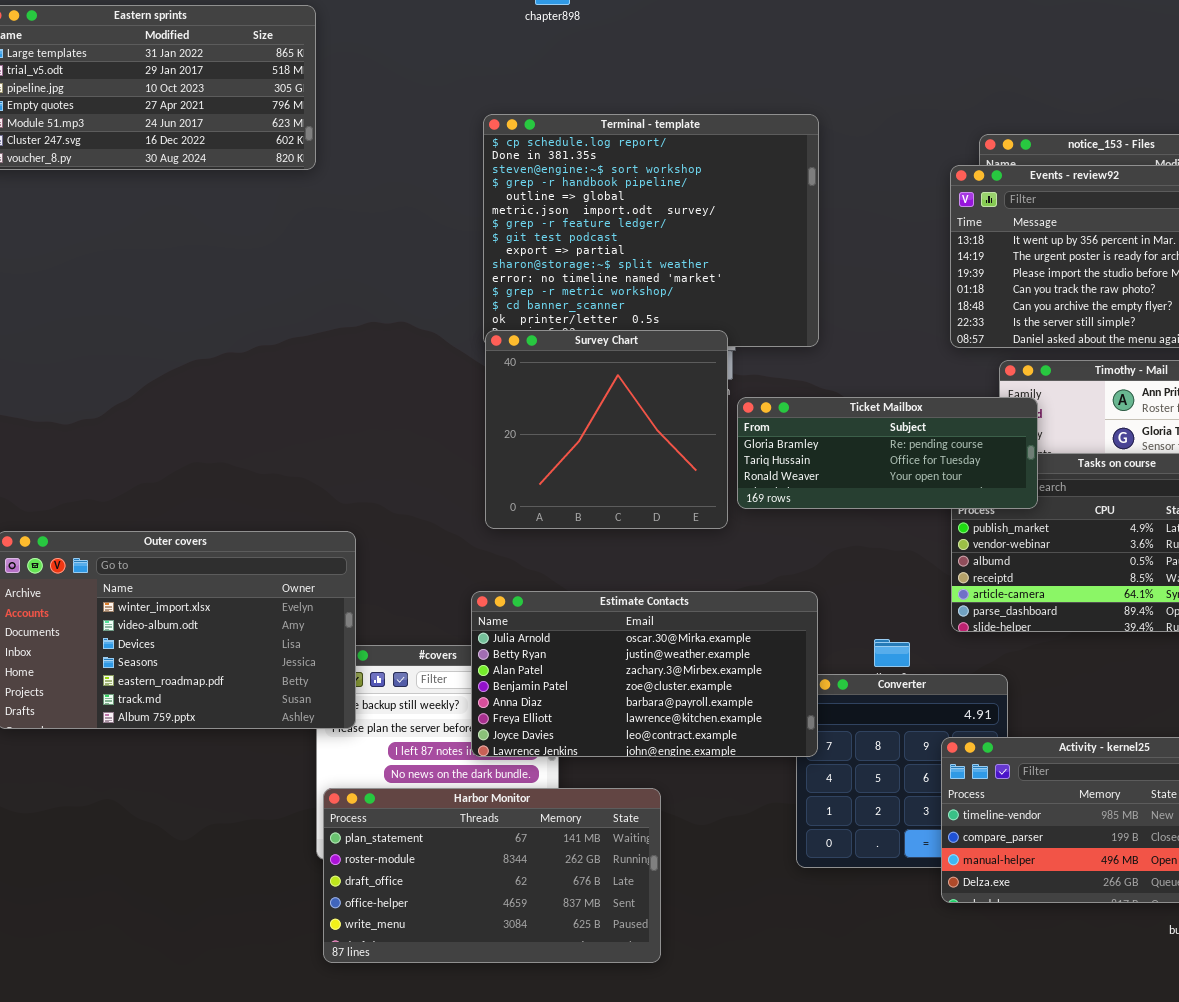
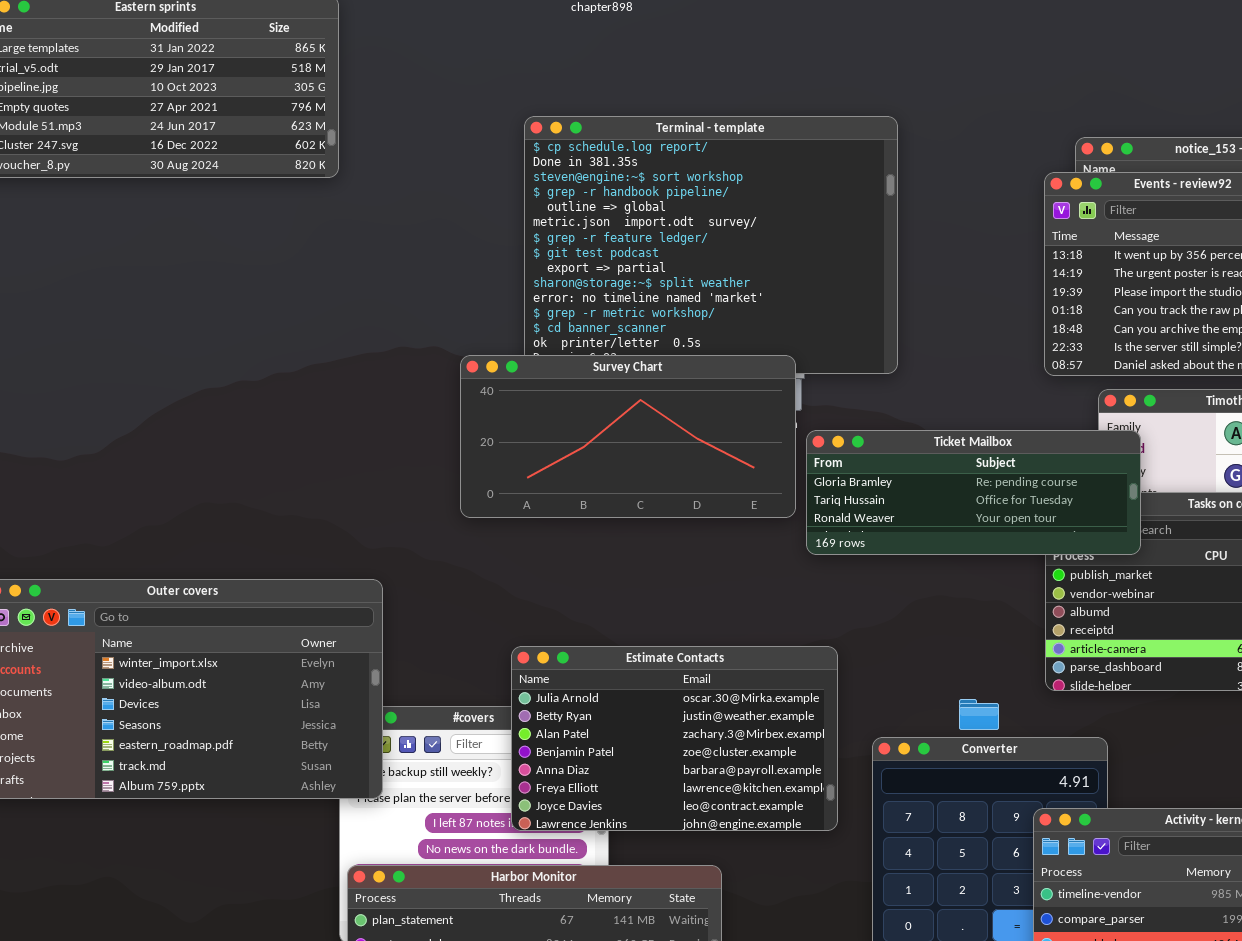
Survey Chart: [485,330,728,529] -> [460,355,796,518], resized
Estimate Contacts: [471,591,818,757] -> [511,646,838,831], resized

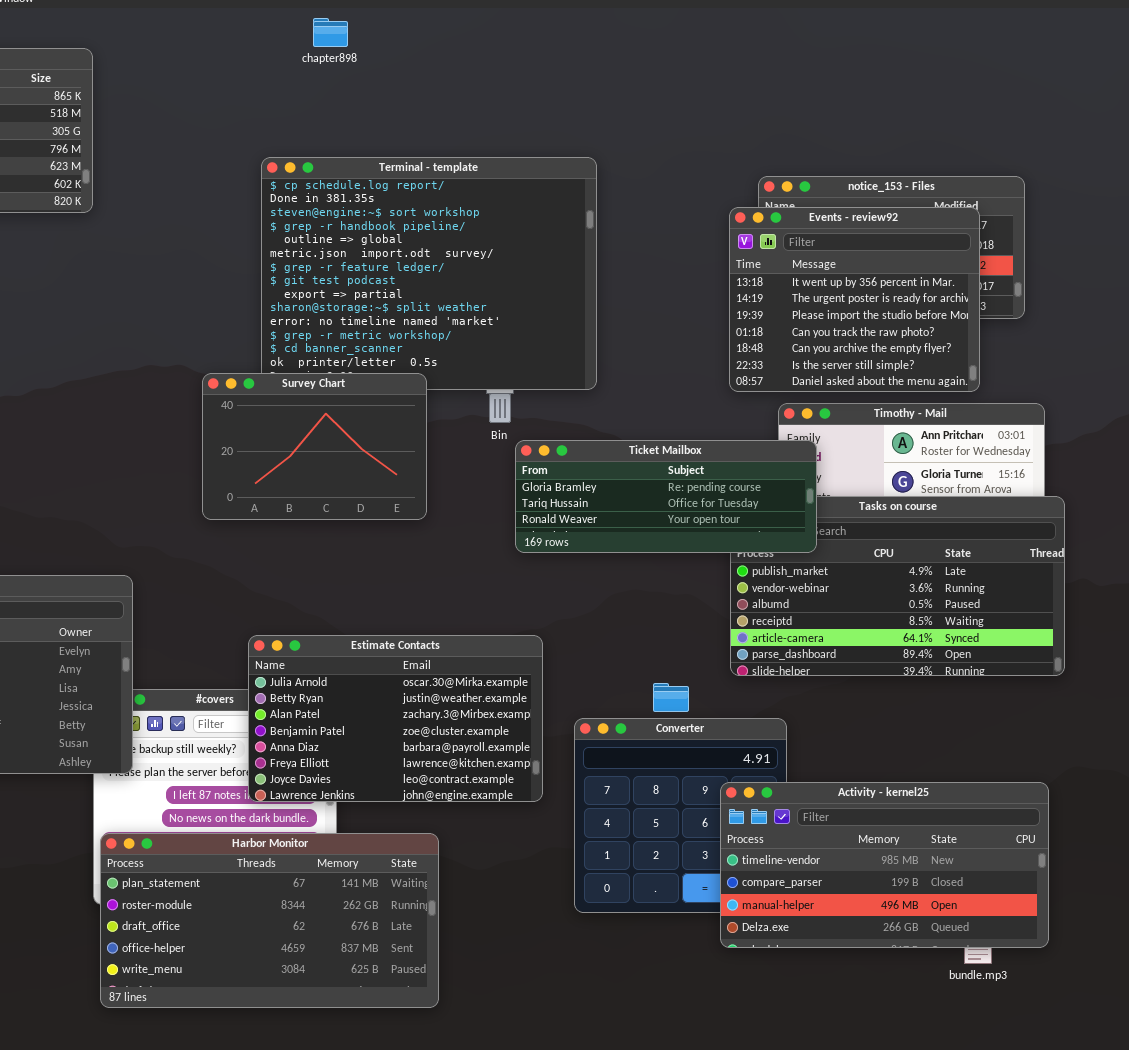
Survey Chart: [460,355,796,518] -> [202,373,427,520], resized

